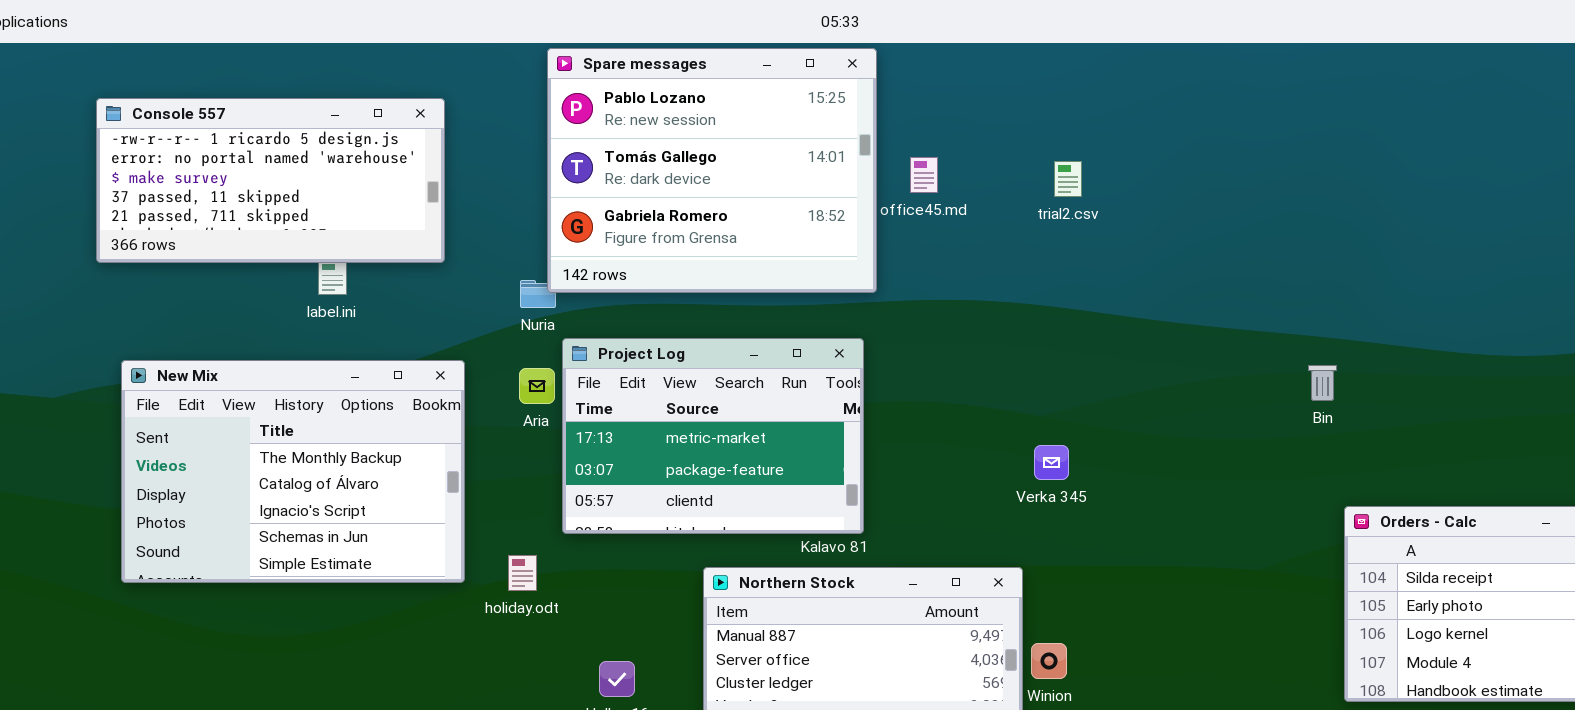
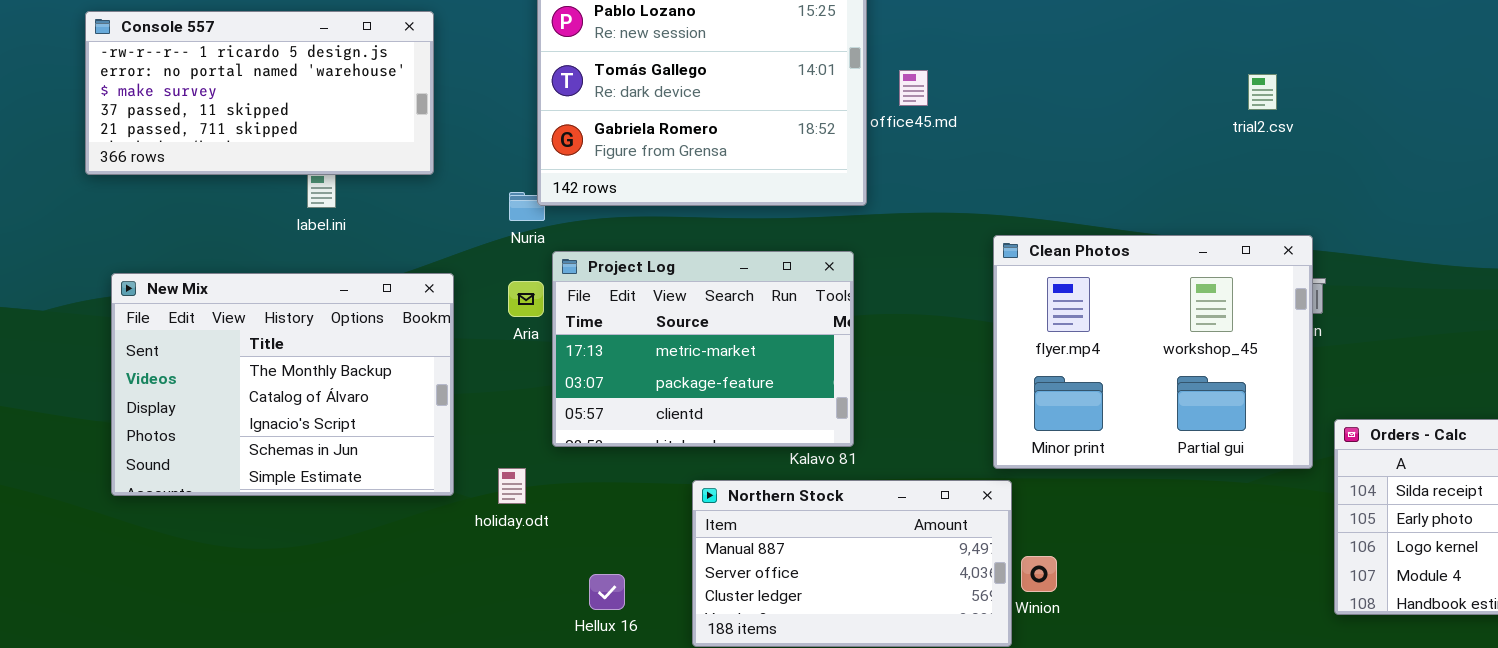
trial2.csv: [1054,161,1082,197] -> [1248,74,1277,110], moved
Clean Photos: none -> [993,235,1313,469], opened

